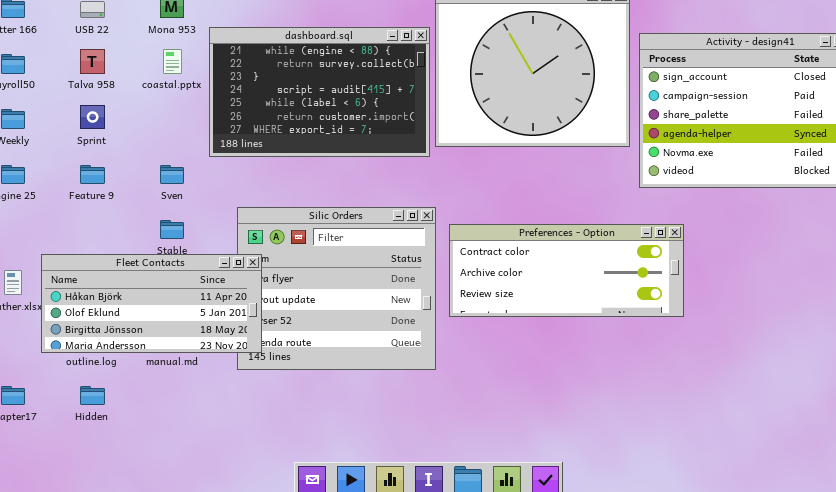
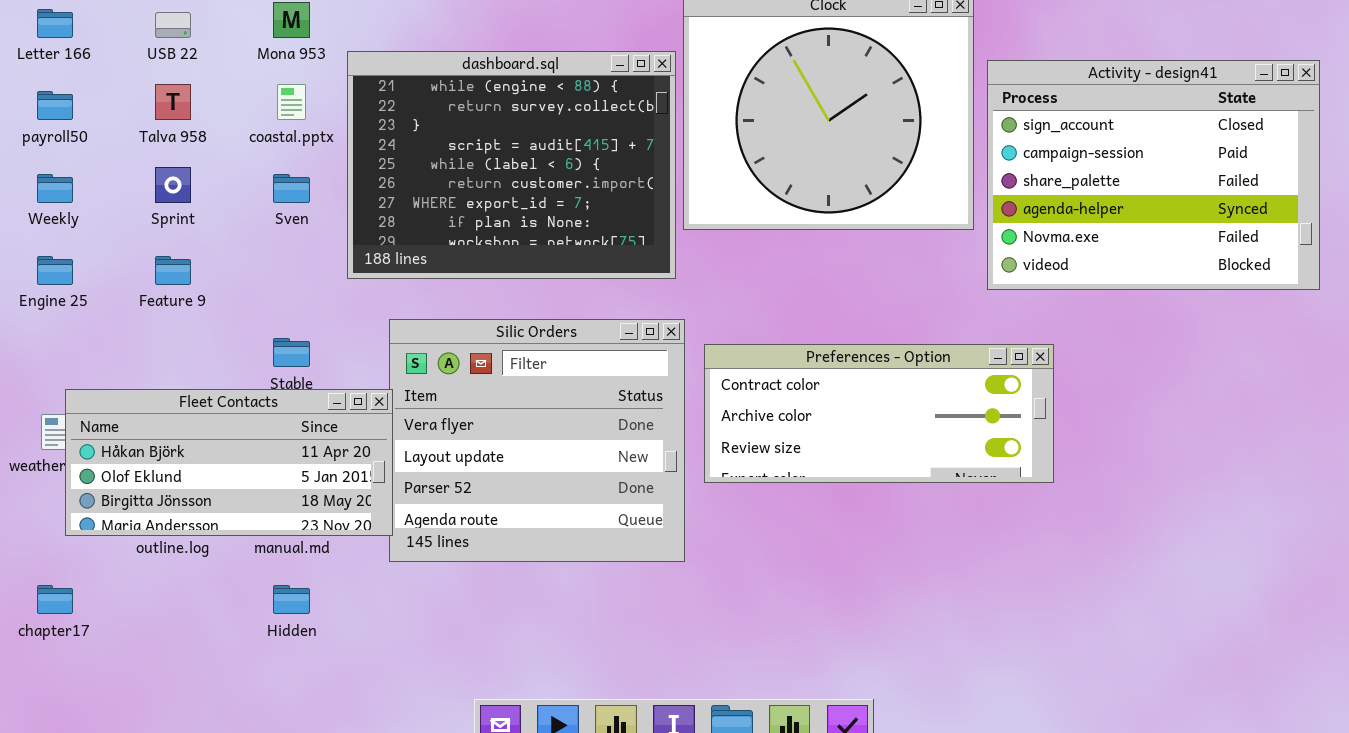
dashboard.sql: [209,27,430,157] -> [347,51,676,279], resized
Sven: [160,165,184,184] -> [273,174,310,203], moved
Fleet Contacts: [41,254,262,353] -> [65,389,393,536], moved
Hidden: [80,386,105,405] -> [273,585,310,614], moved

